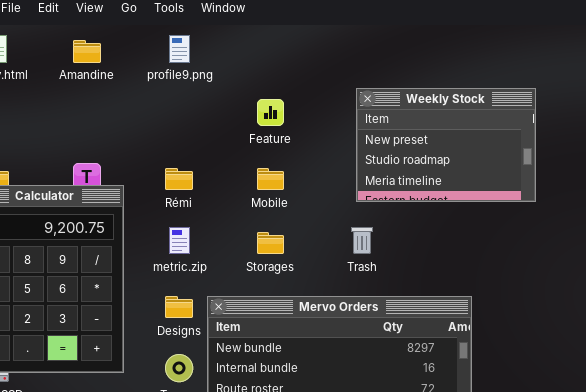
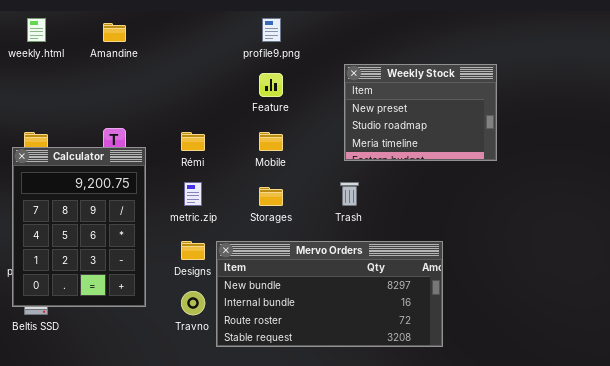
profile9.png: [169,35,190,63] -> [262,18,281,42], moved

